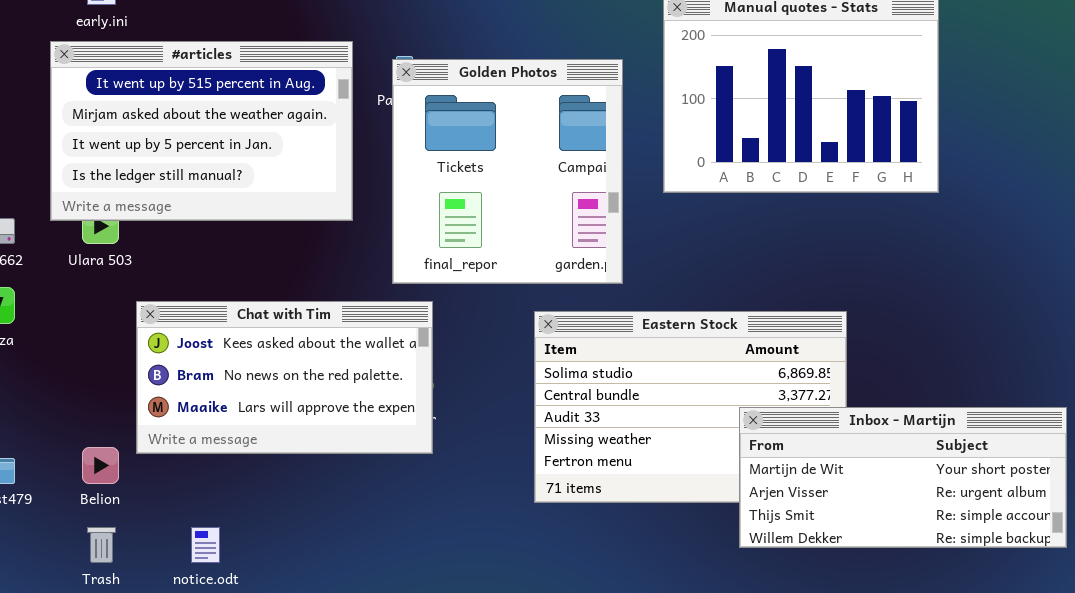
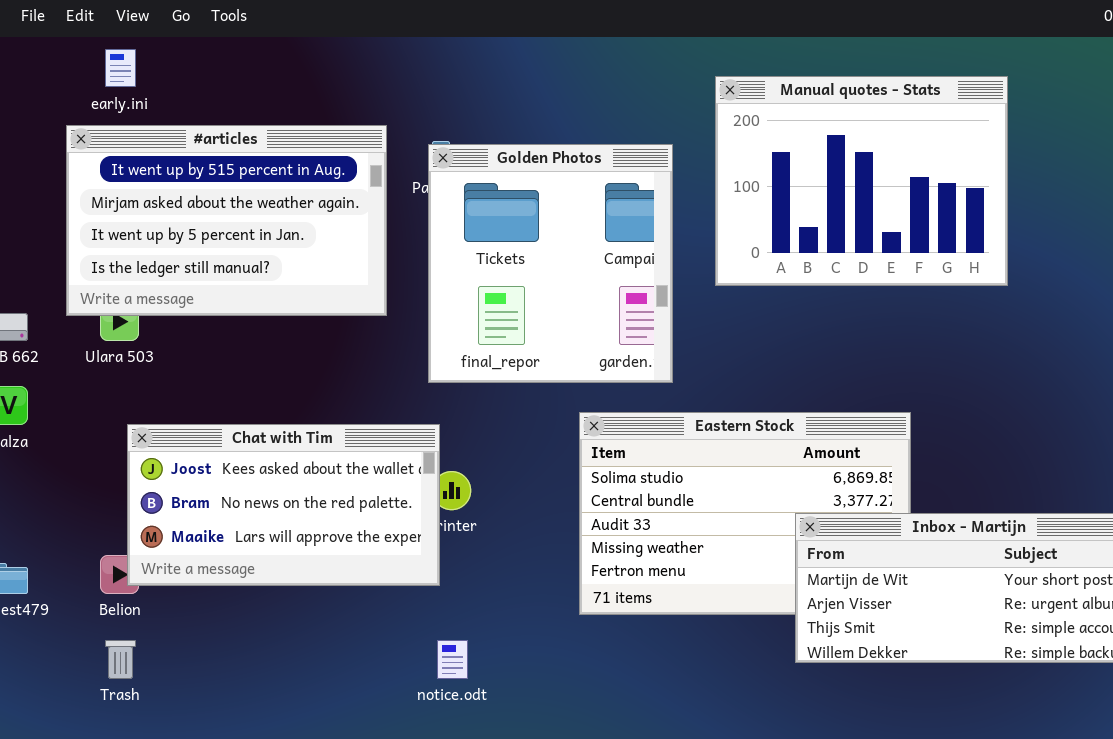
Chat with Tim: [136,301,433,454] -> [127,424,440,586], moved
notice.odt: [191,527,220,563] -> [437,640,468,679], moved

